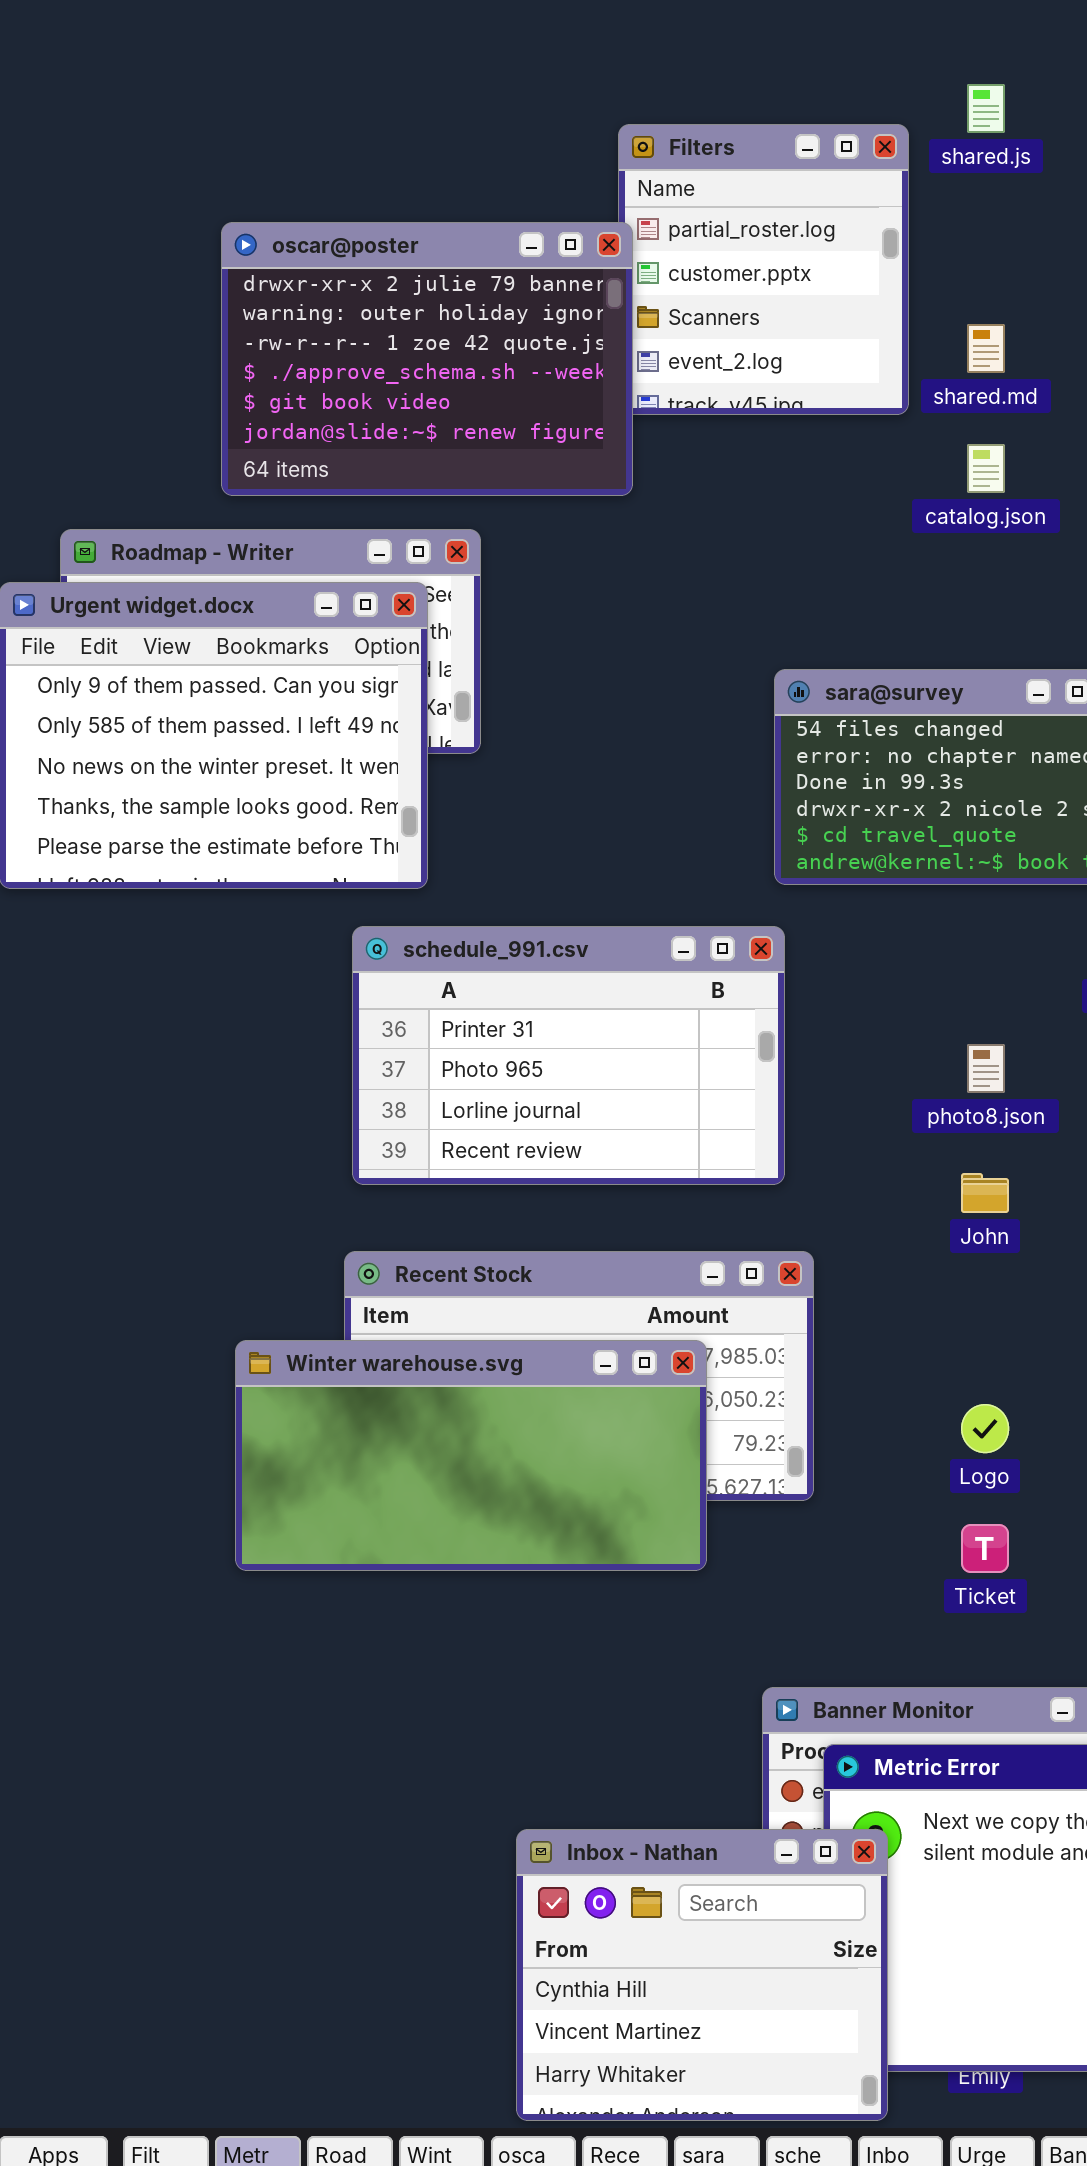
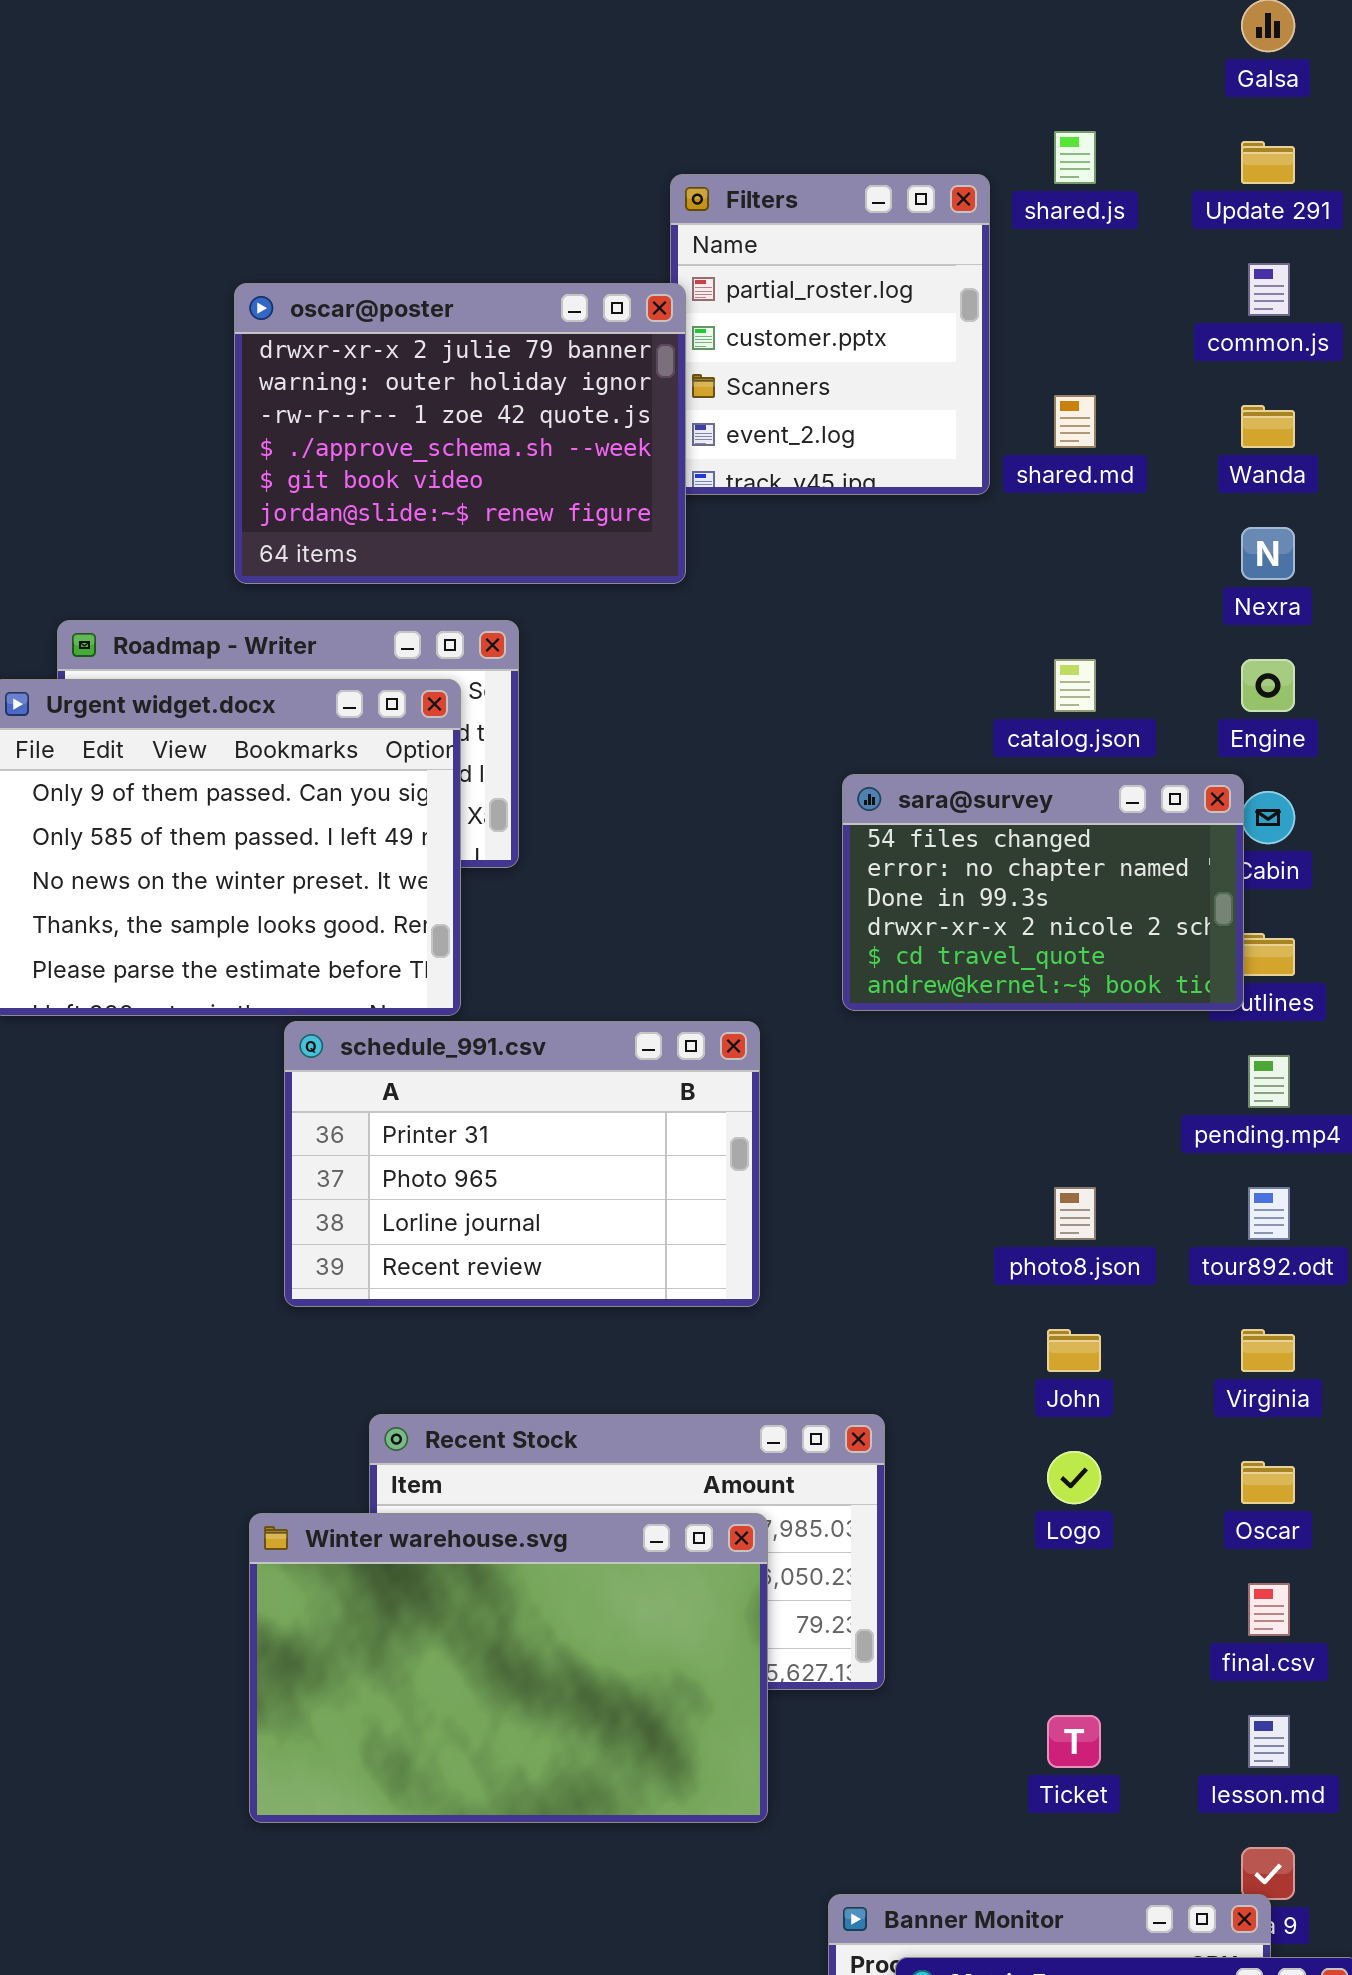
catalog.json: [967,444,1005,493] -> [1054,659,1096,712], moved
schedule_991.csv: [352,926,785,1185] -> [284,1021,760,1307], moved
Winter warehouse.svg: [235,1340,707,1571] -> [249,1513,768,1823], resized
Logo: [961,1404,1009,1453] -> [1047,1451,1101,1504], moved

